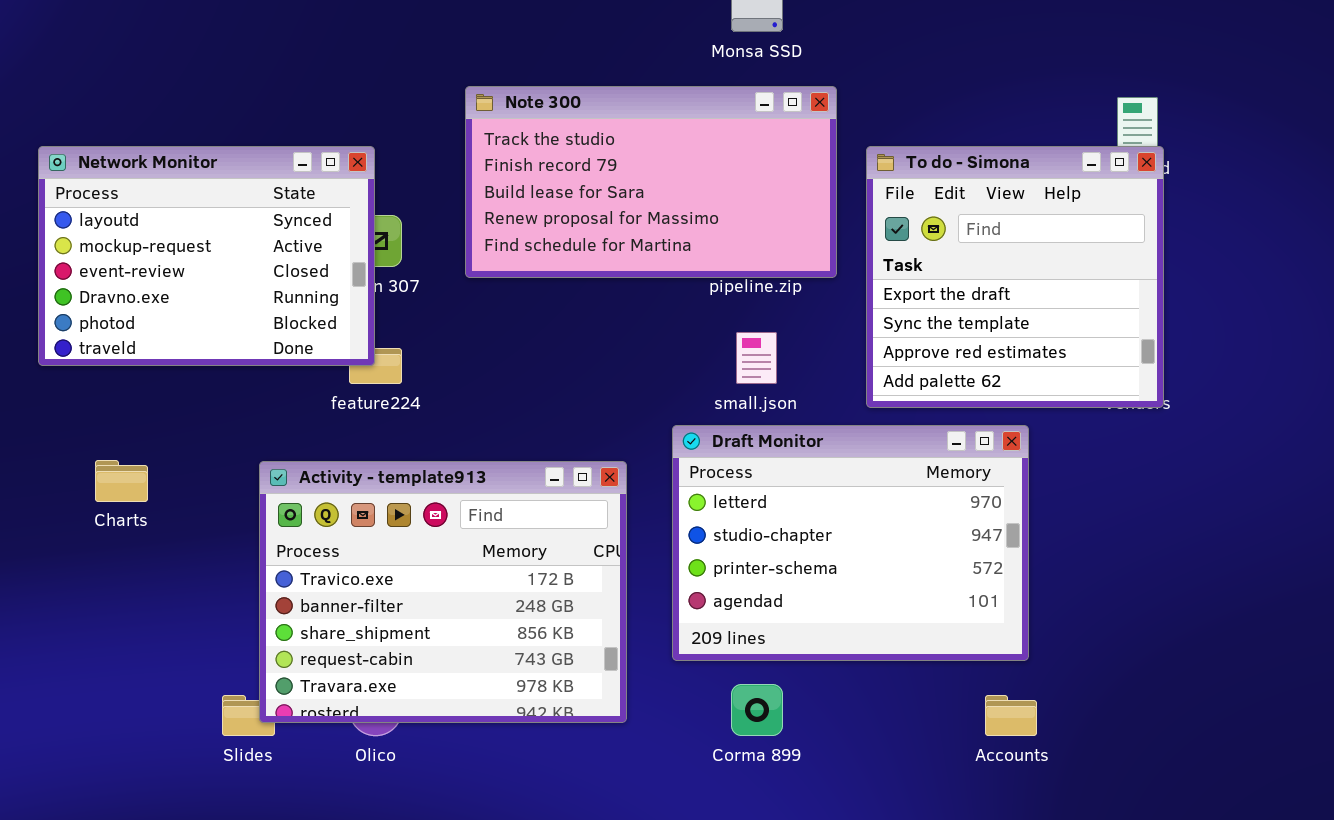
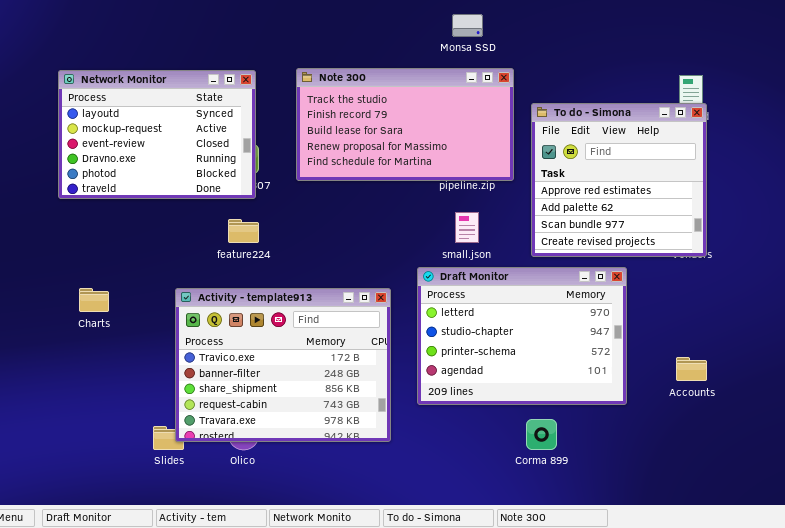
Network Monitor: [38,146,375,366] -> [58,70,256,199], moved
To do - Simona: [866,146,1164,408] -> [531,103,707,257], scrolled down 2 rows
Corma 899: [731,684,783,736] -> [526,419,557,450], moved
Accounts: [985,695,1037,736] -> [676,357,707,381], moved

